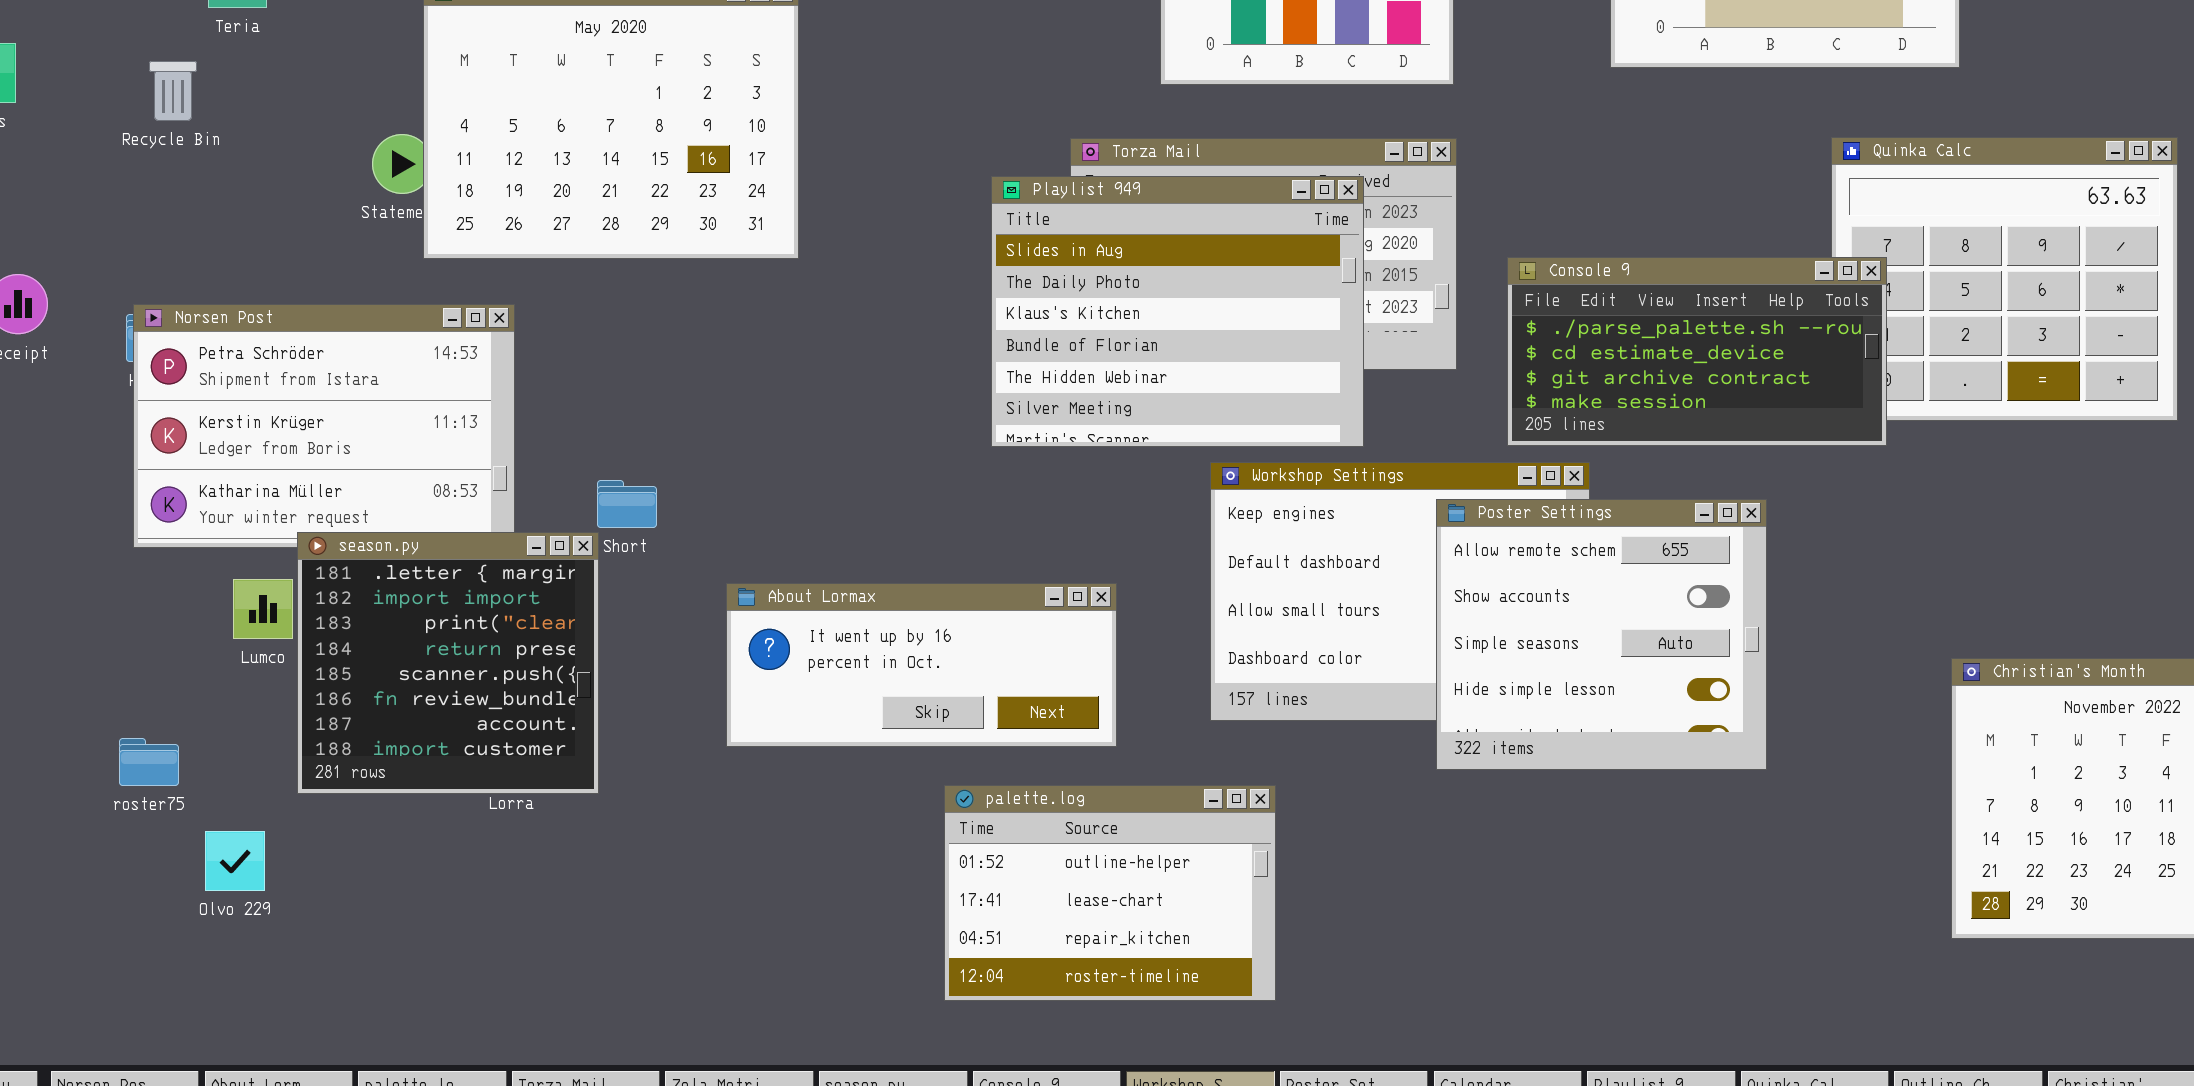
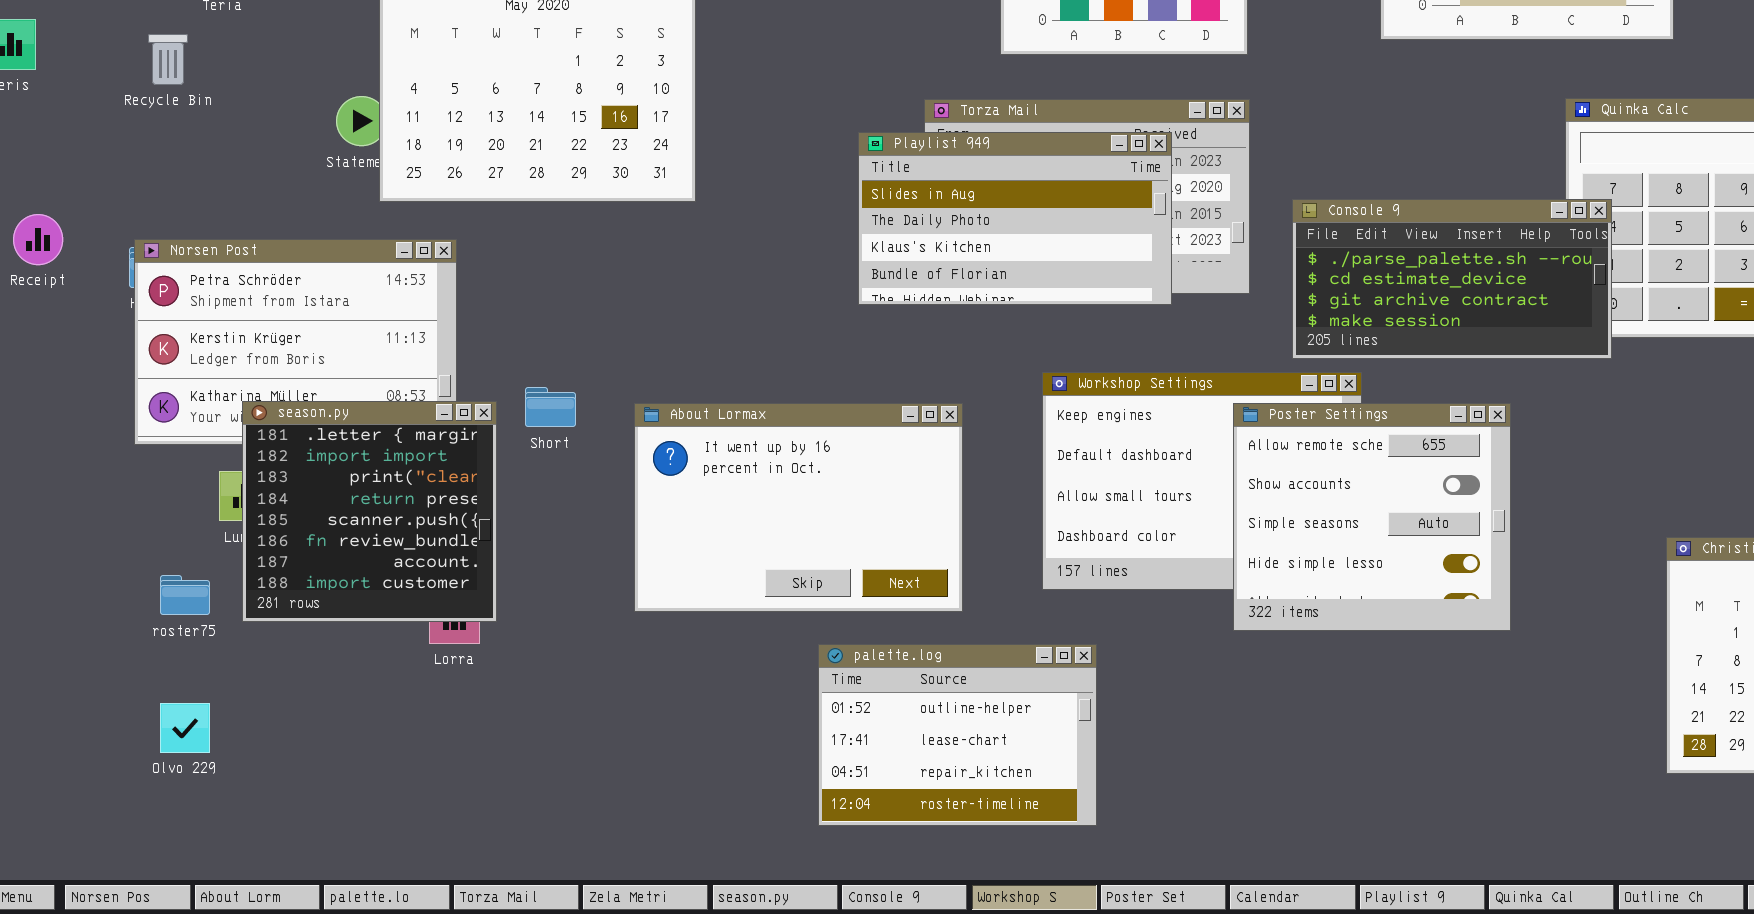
Playlist 949: [991,176,1364,447] -> [858,132,1172,305], resized
season.py: [297,532,599,794] -> [242,401,497,622], moved
About Lormax: [726,583,1117,747] -> [634,403,963,612], resized
roster75: [119,738,179,786] -> [160,575,210,615], moved
Olvo 229: [205,831,265,891] -> [160,703,210,753], moved

